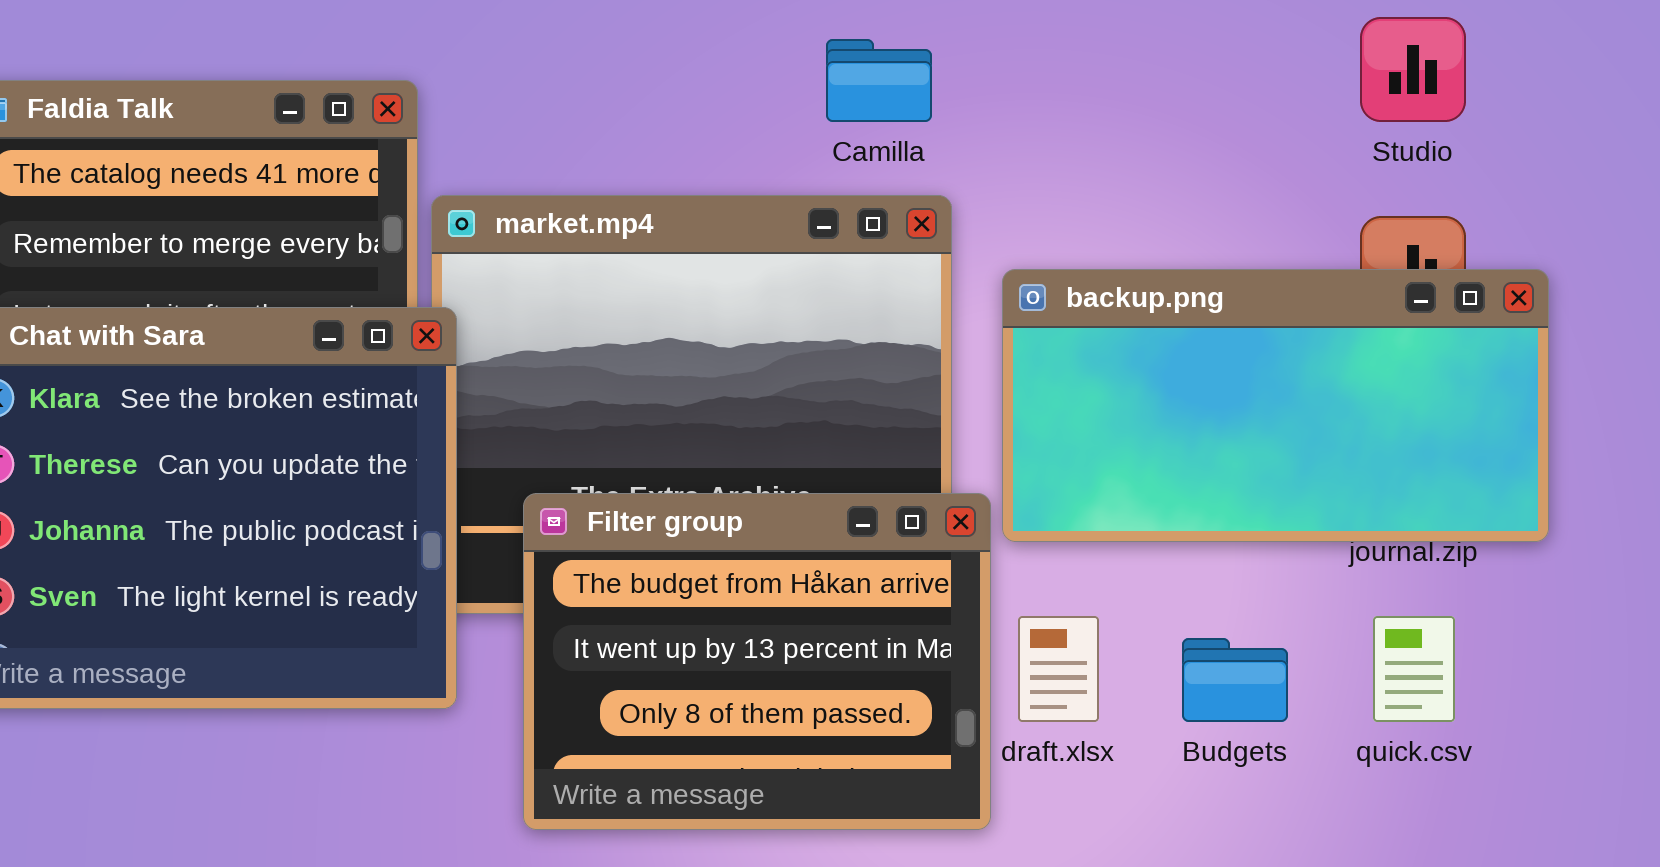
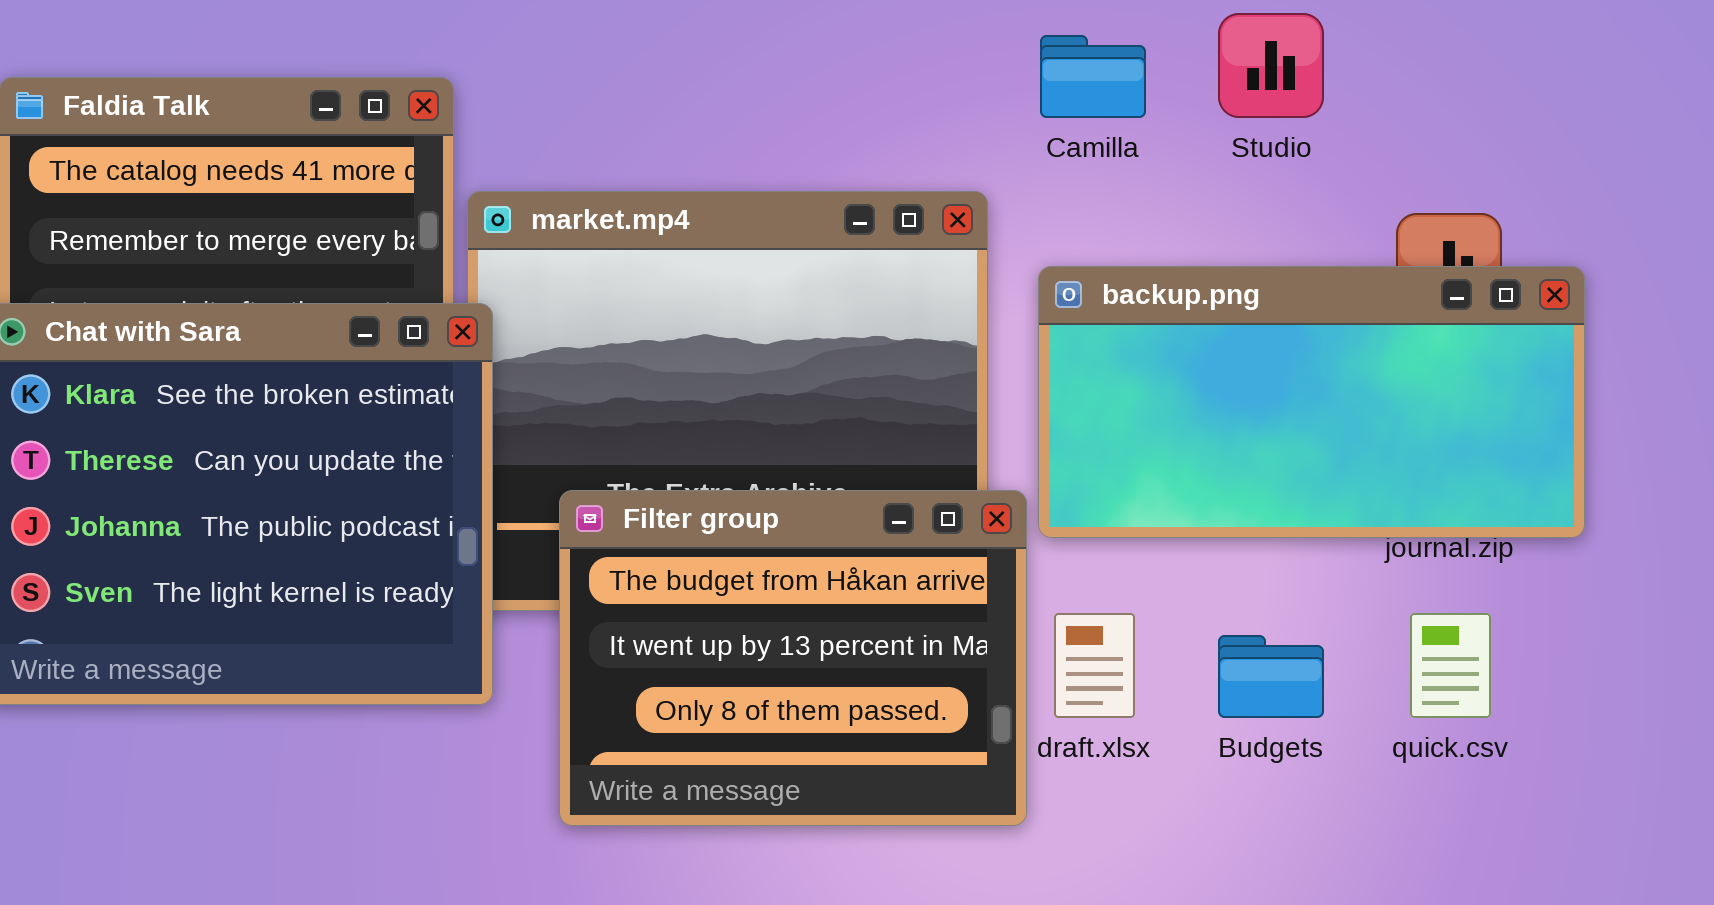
Studio: [1360,17,1466,122] -> [1218,13,1324,118], moved
Camilla: [826,39,932,122] -> [1040,35,1146,118], moved

